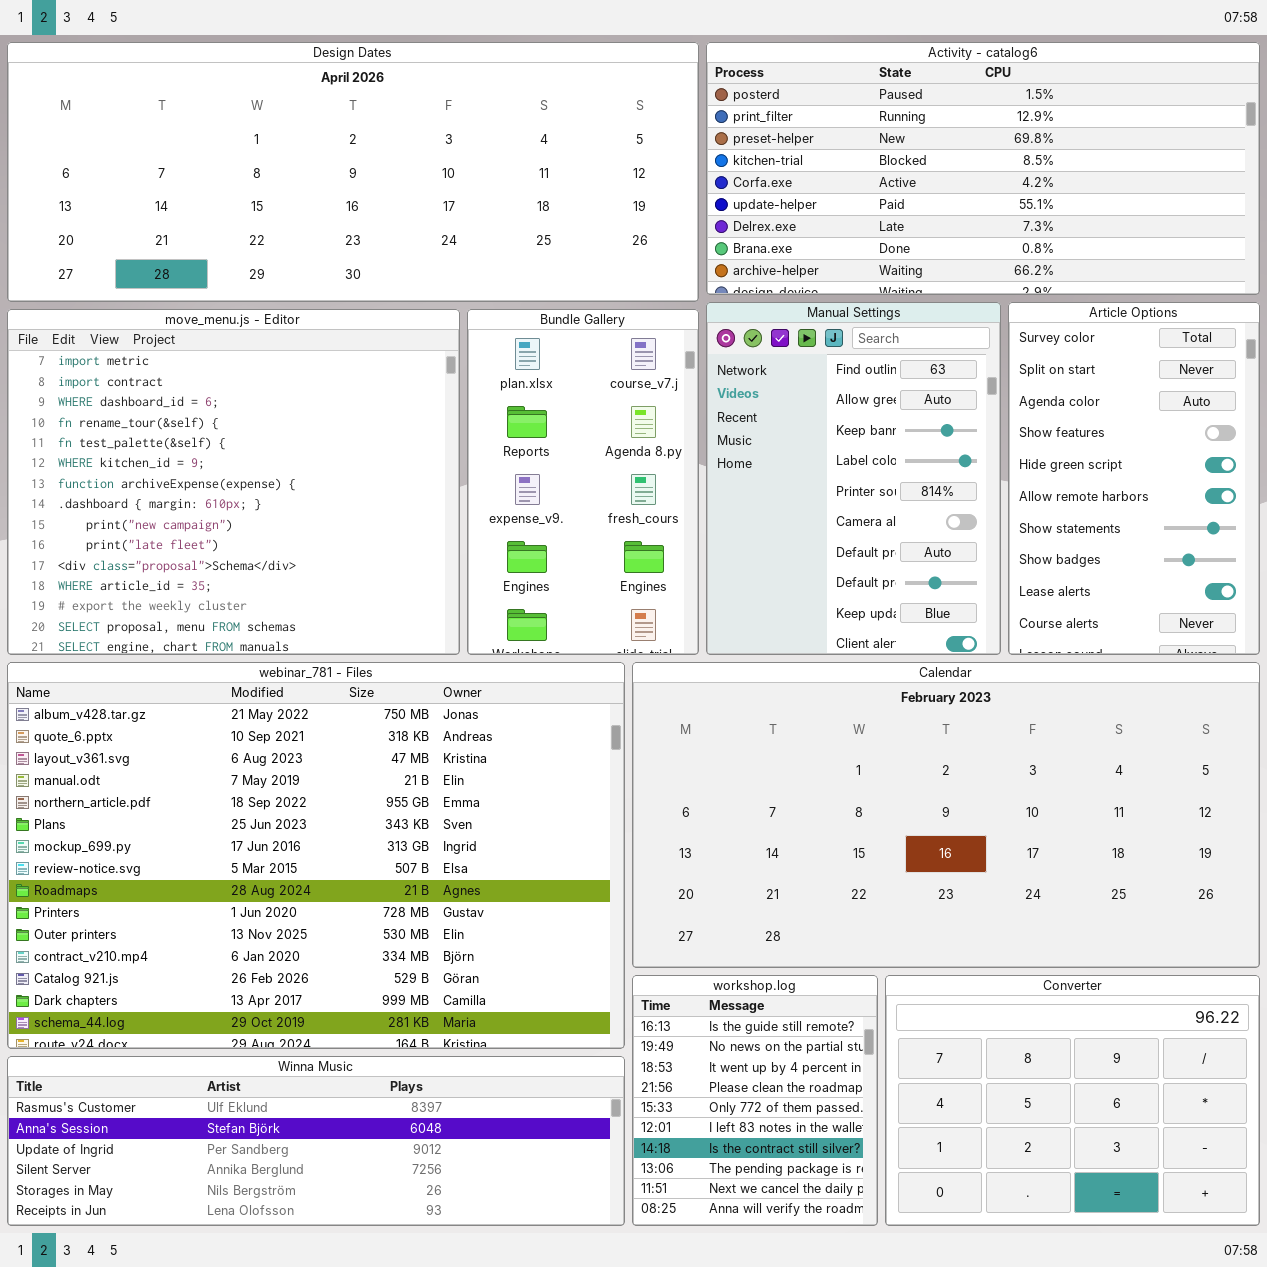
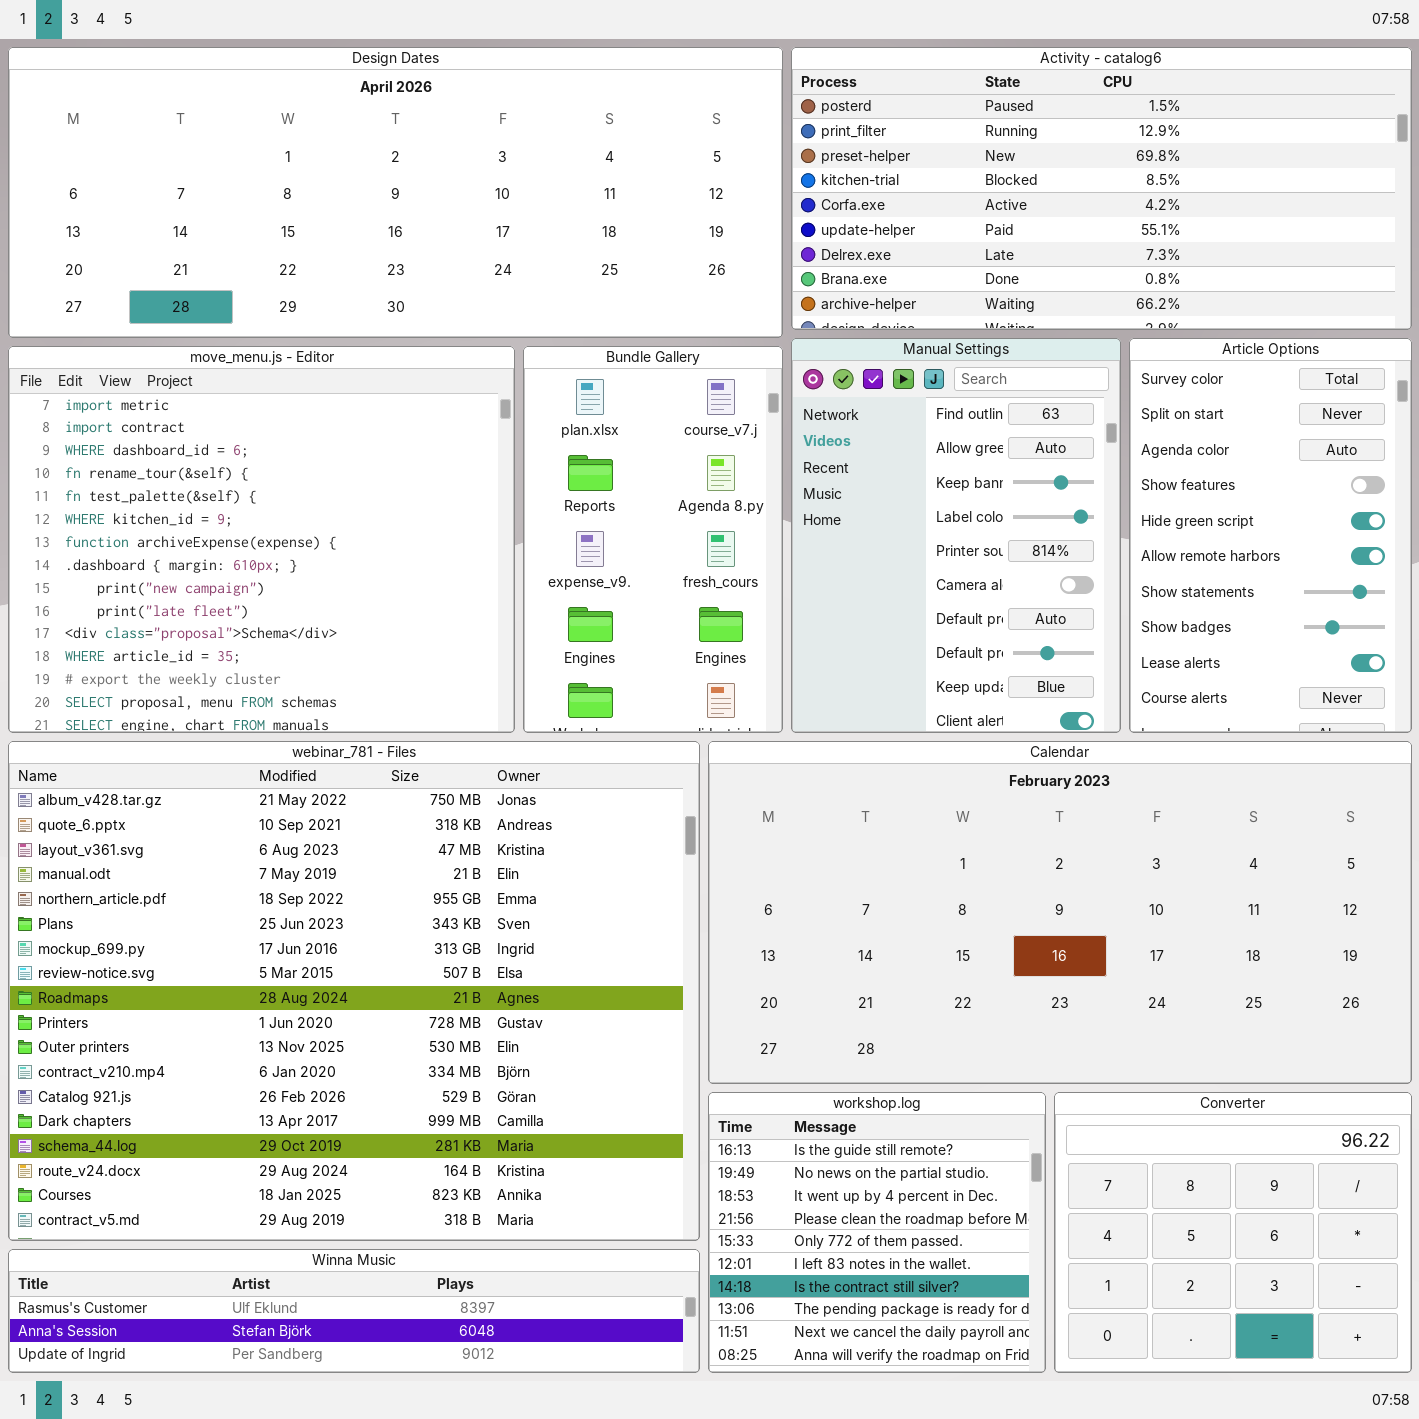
webinar_781 - Files: [7,662,625,1049] -> [8,741,700,1241], resized
workshop.log: [632,975,878,1226] -> [708,1092,1046,1373], resized
Converter: [885,975,1260,1226] -> [1054,1092,1412,1373], resized
Winna Music: [7,1056,625,1226] -> [8,1249,700,1373], resized

